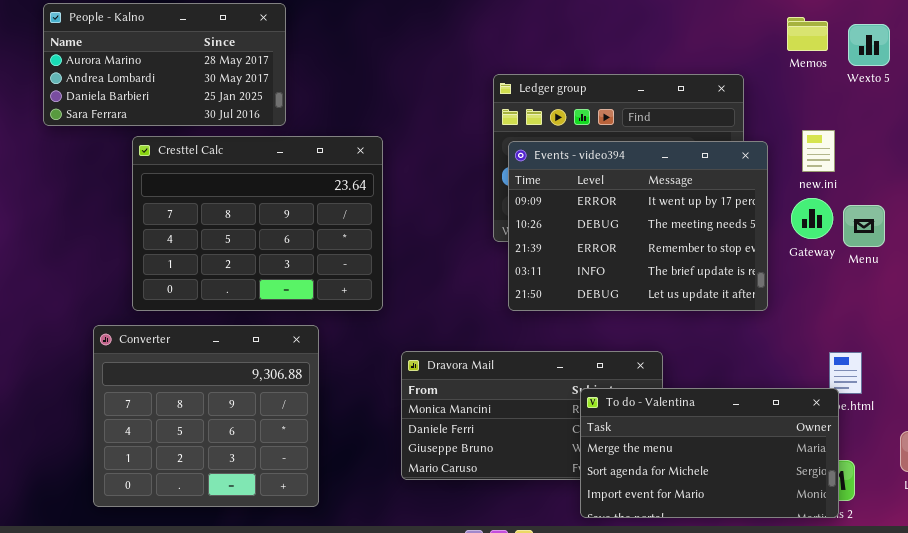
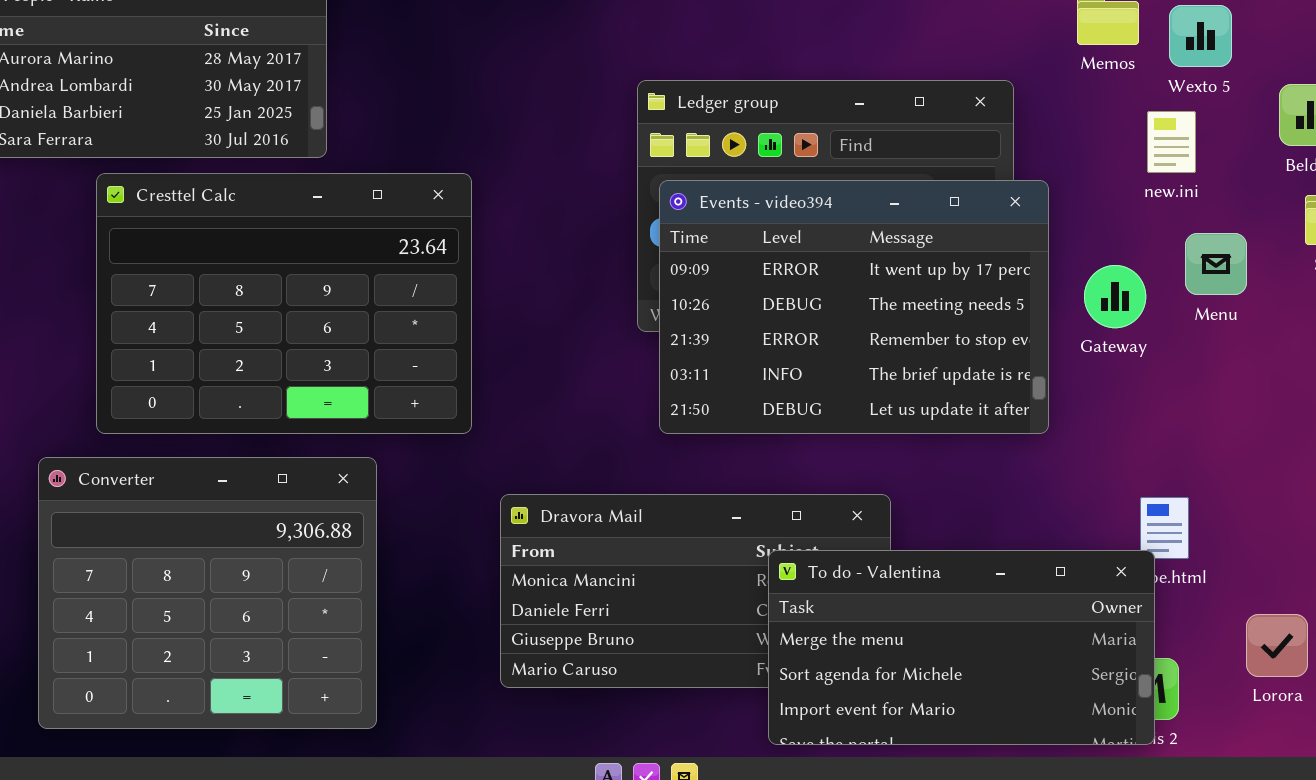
new.ini: [802,130,835,172] -> [1147,111,1196,173], moved
Menu: [843,205,885,247] -> [1185,233,1247,295], moved

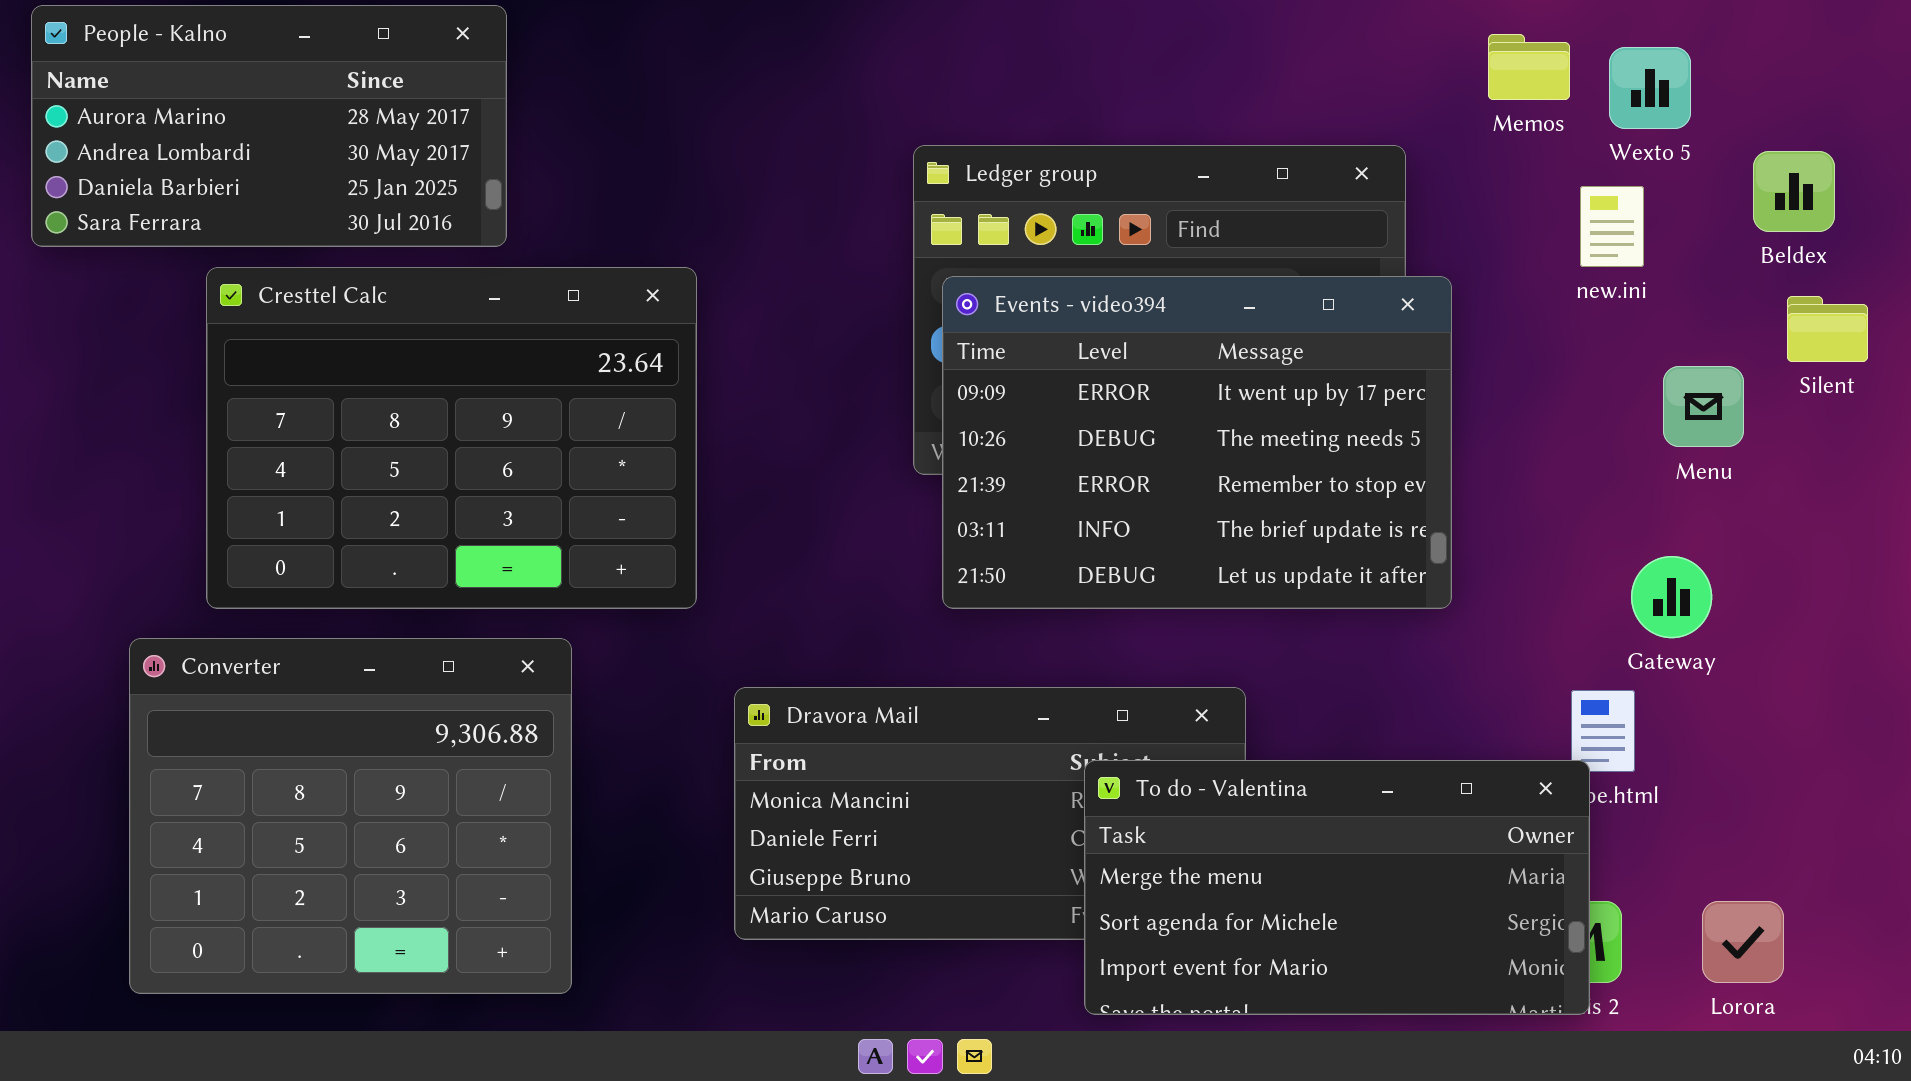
Menu: [1185,233,1247,295] -> [1663,366,1744,447], moved
Gateway: [1084,265,1146,328] -> [1631,556,1712,638], moved
Lorora: [1246,614,1308,677] -> [1702,901,1784,983], moved

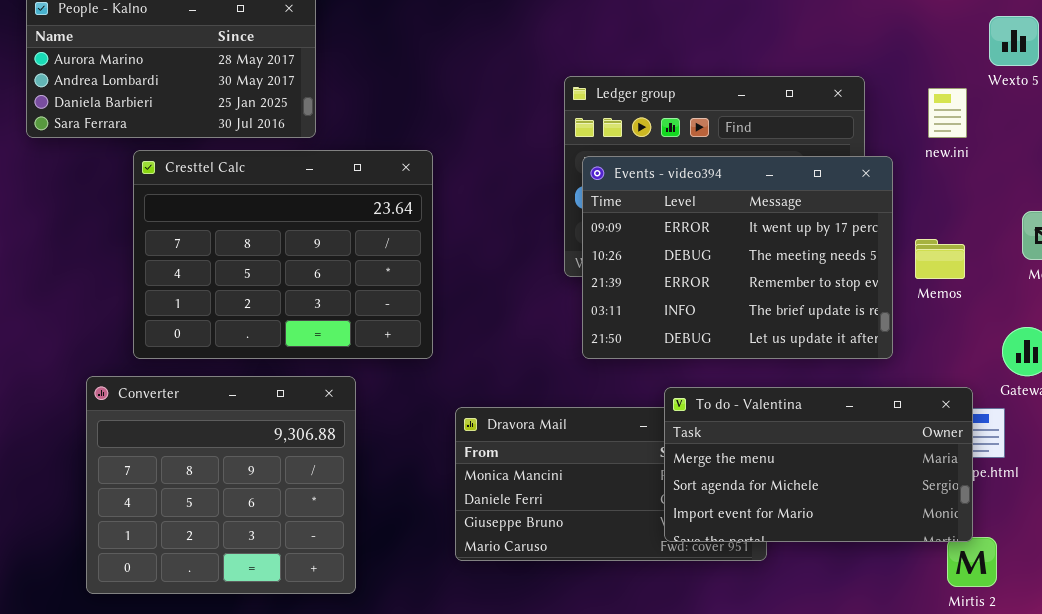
Memos: [1488,34,1570,100] -> [915,239,965,279], moved
new.ini: [1580,186,1644,267] -> [928,88,967,138], moved
To do - Valentina: [1084,760,1590,1015] -> [664,387,973,542], moved

